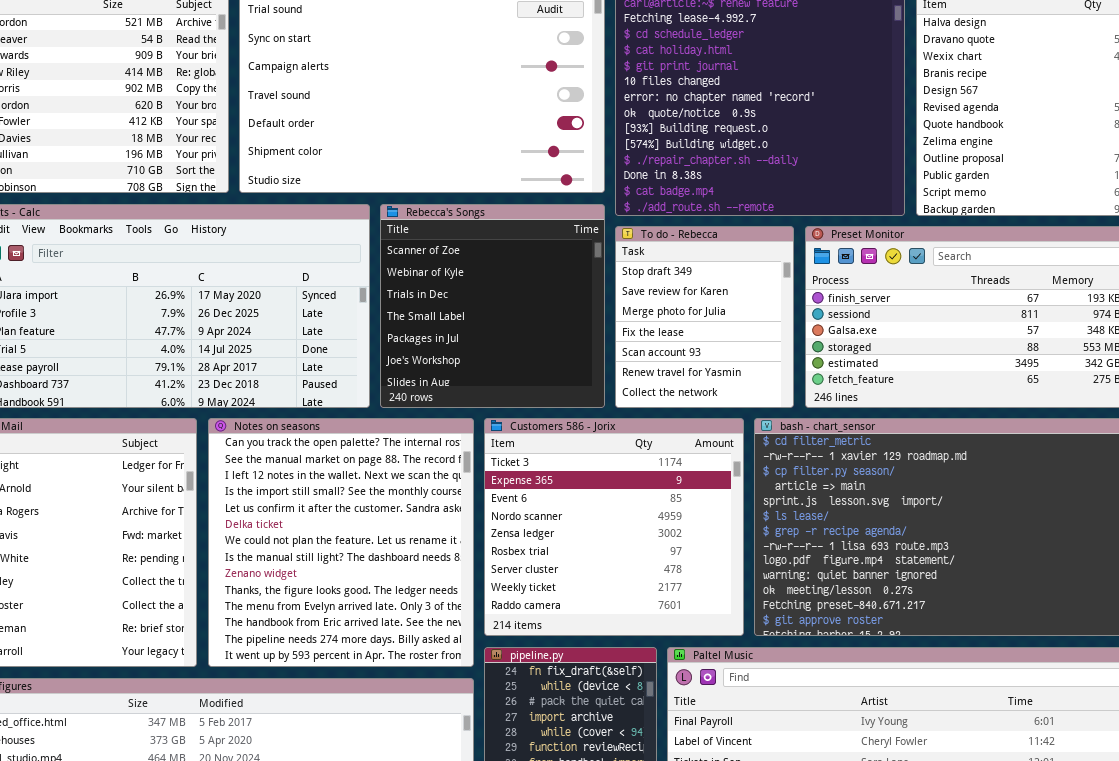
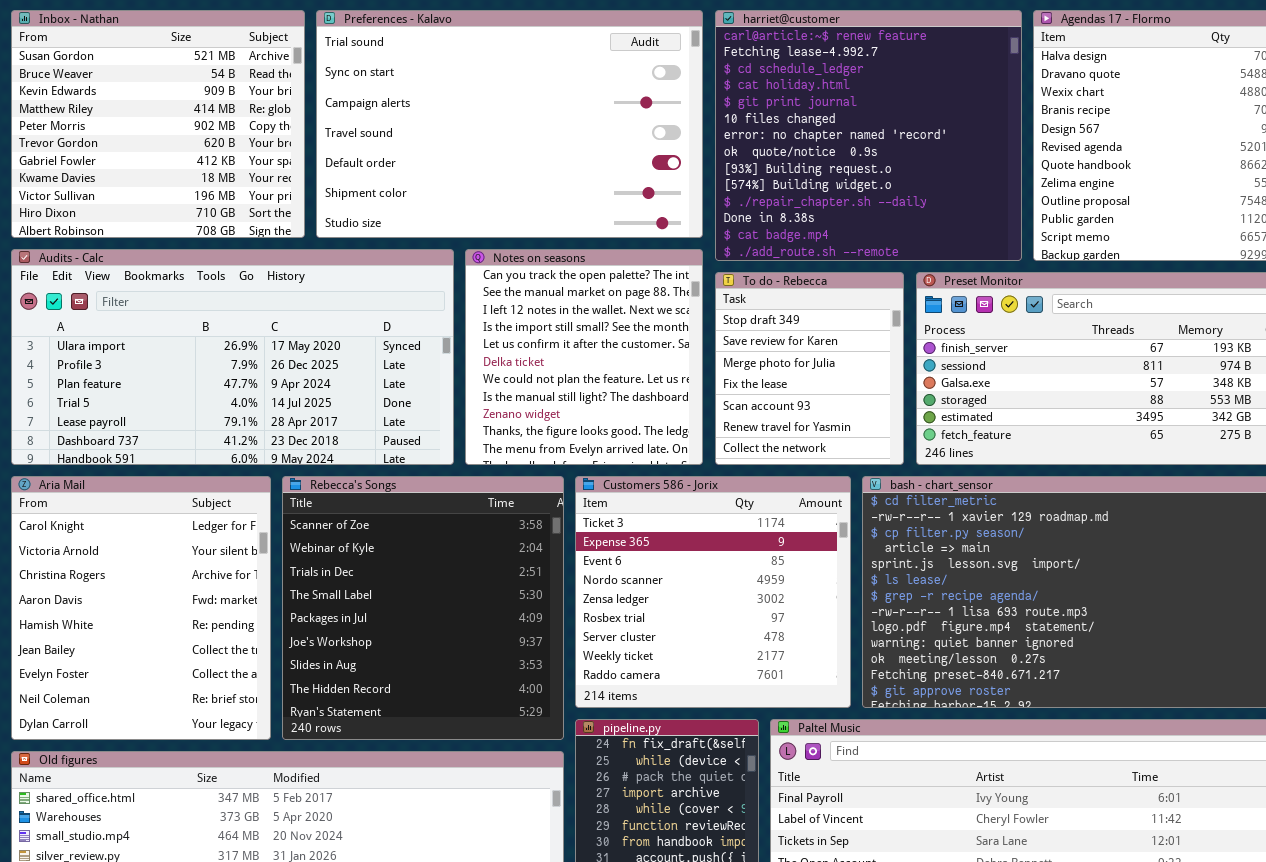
Rebecca's Songs: [380,204,605,408] -> [282,476,564,740], moved, resized
Notes on seasons: [208,418,474,667] -> [465,249,703,465], moved, resized

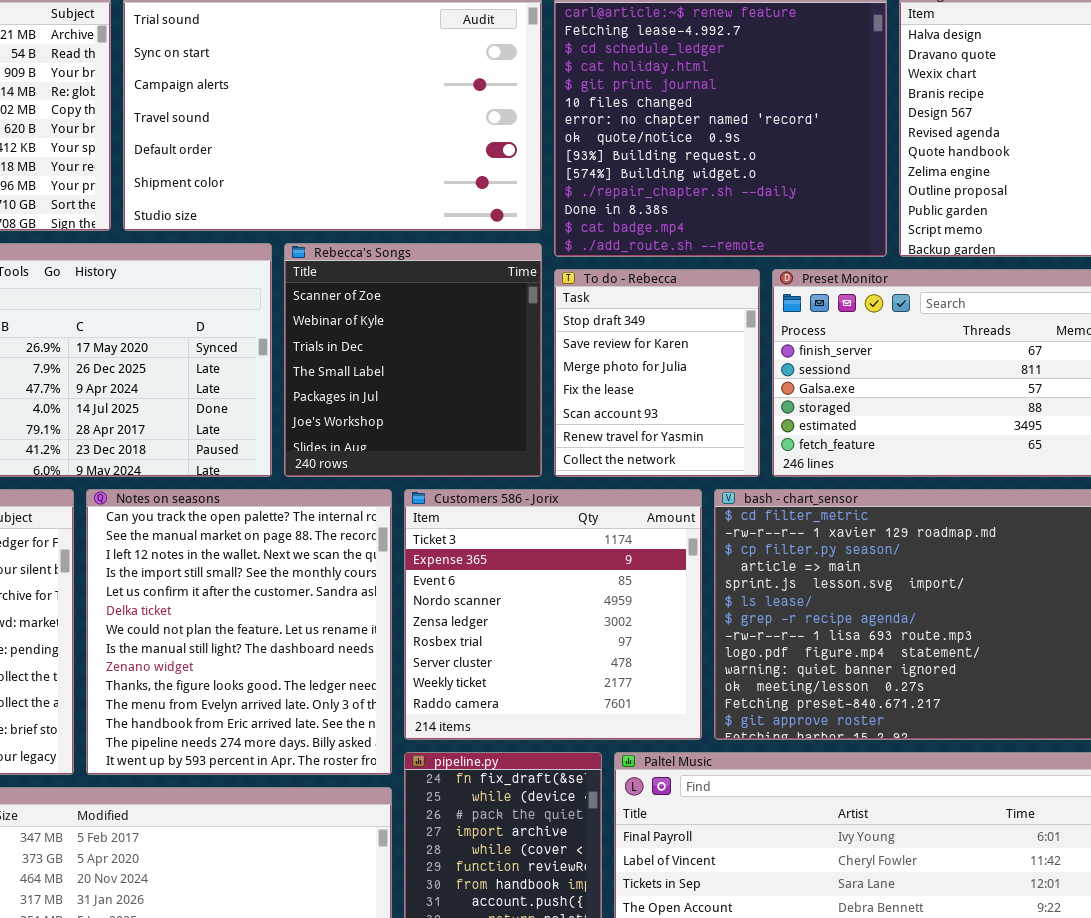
Notes on seasons: [465,249,703,465] -> [86,489,392,775], moved, resized
Rebecca's Songs: [282,476,564,740] -> [284,243,542,477], moved, resized

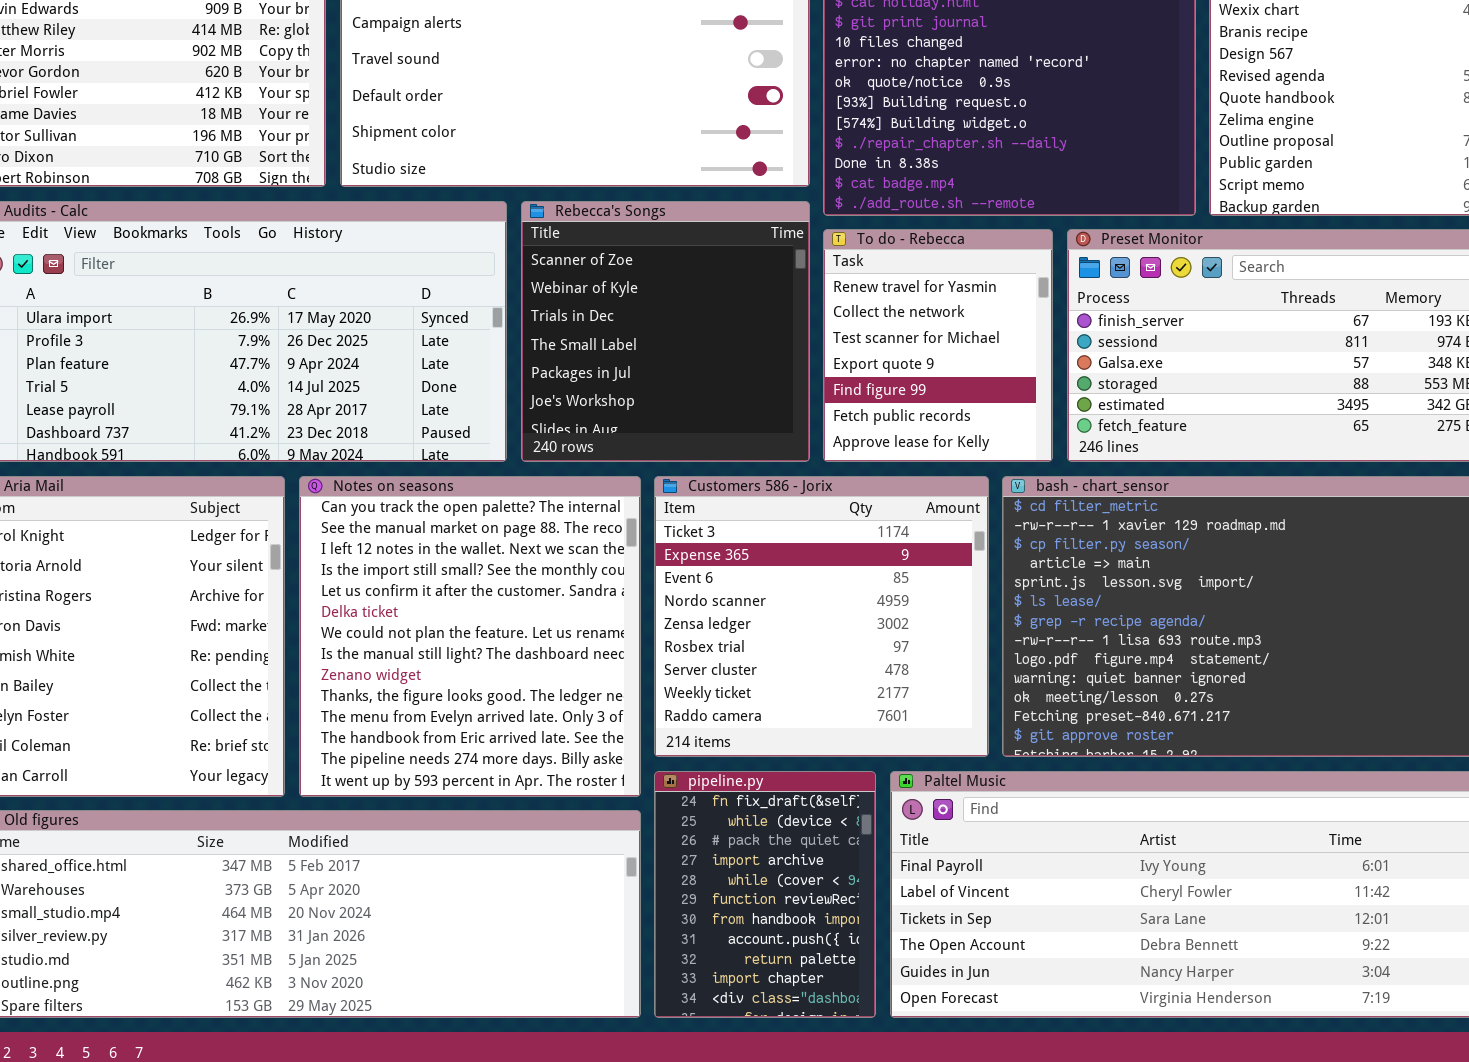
To do - Rebecca: [554,269,760,477] -> [823,229,1053,462], scrolled down 5 rows

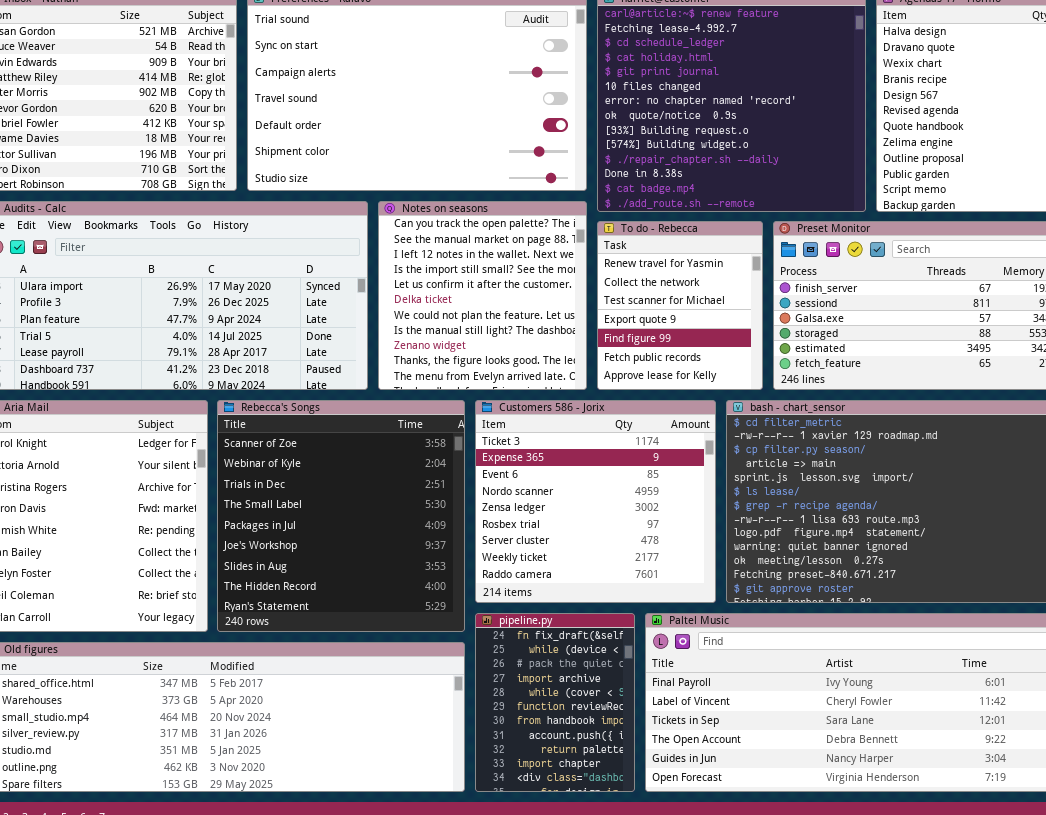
Rebecca's Songs: [521,201,810,462] -> [217,400,465,632], moved, resized
Notes on seasons: [299,476,641,797] -> [378,201,587,390], moved, resized

